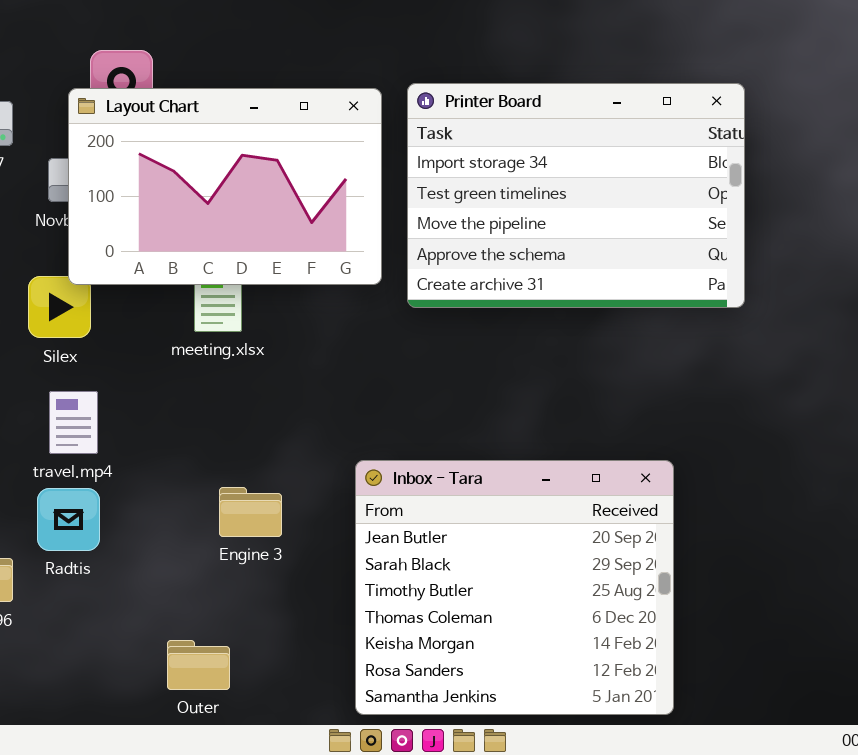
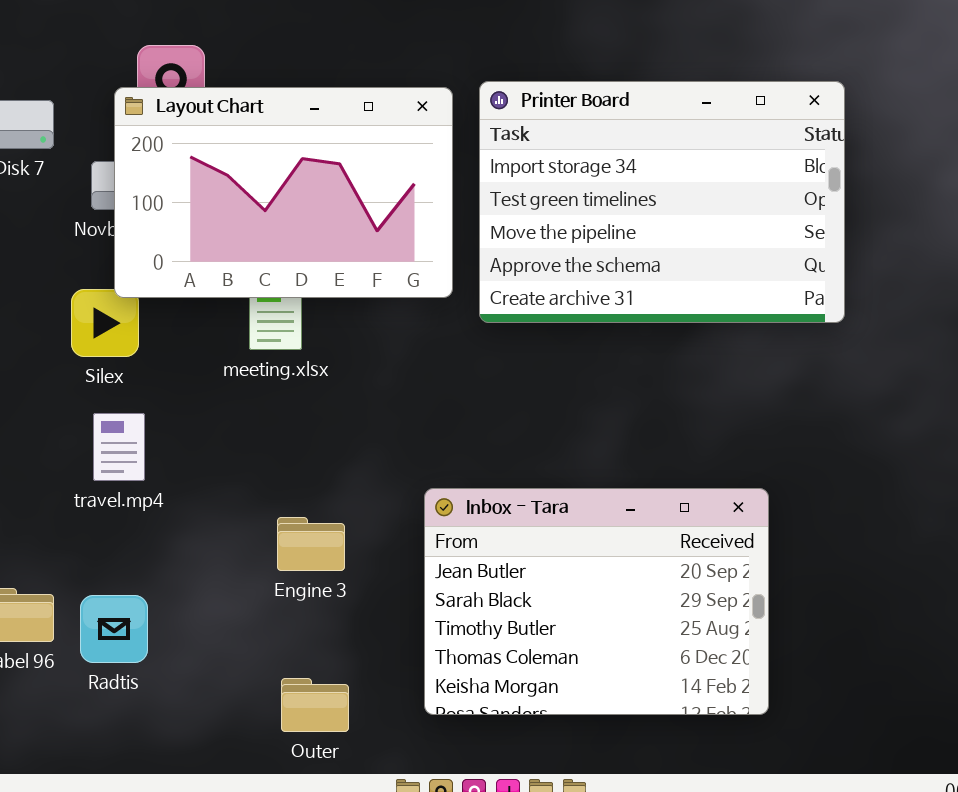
Inbox - Tara: [355,460,674,715] -> [424,488,769,715], resized
Radtis: [37,488,100,551] -> [80,595,148,663], moved
Outer: [167,640,230,690] -> [281,678,349,732], moved

